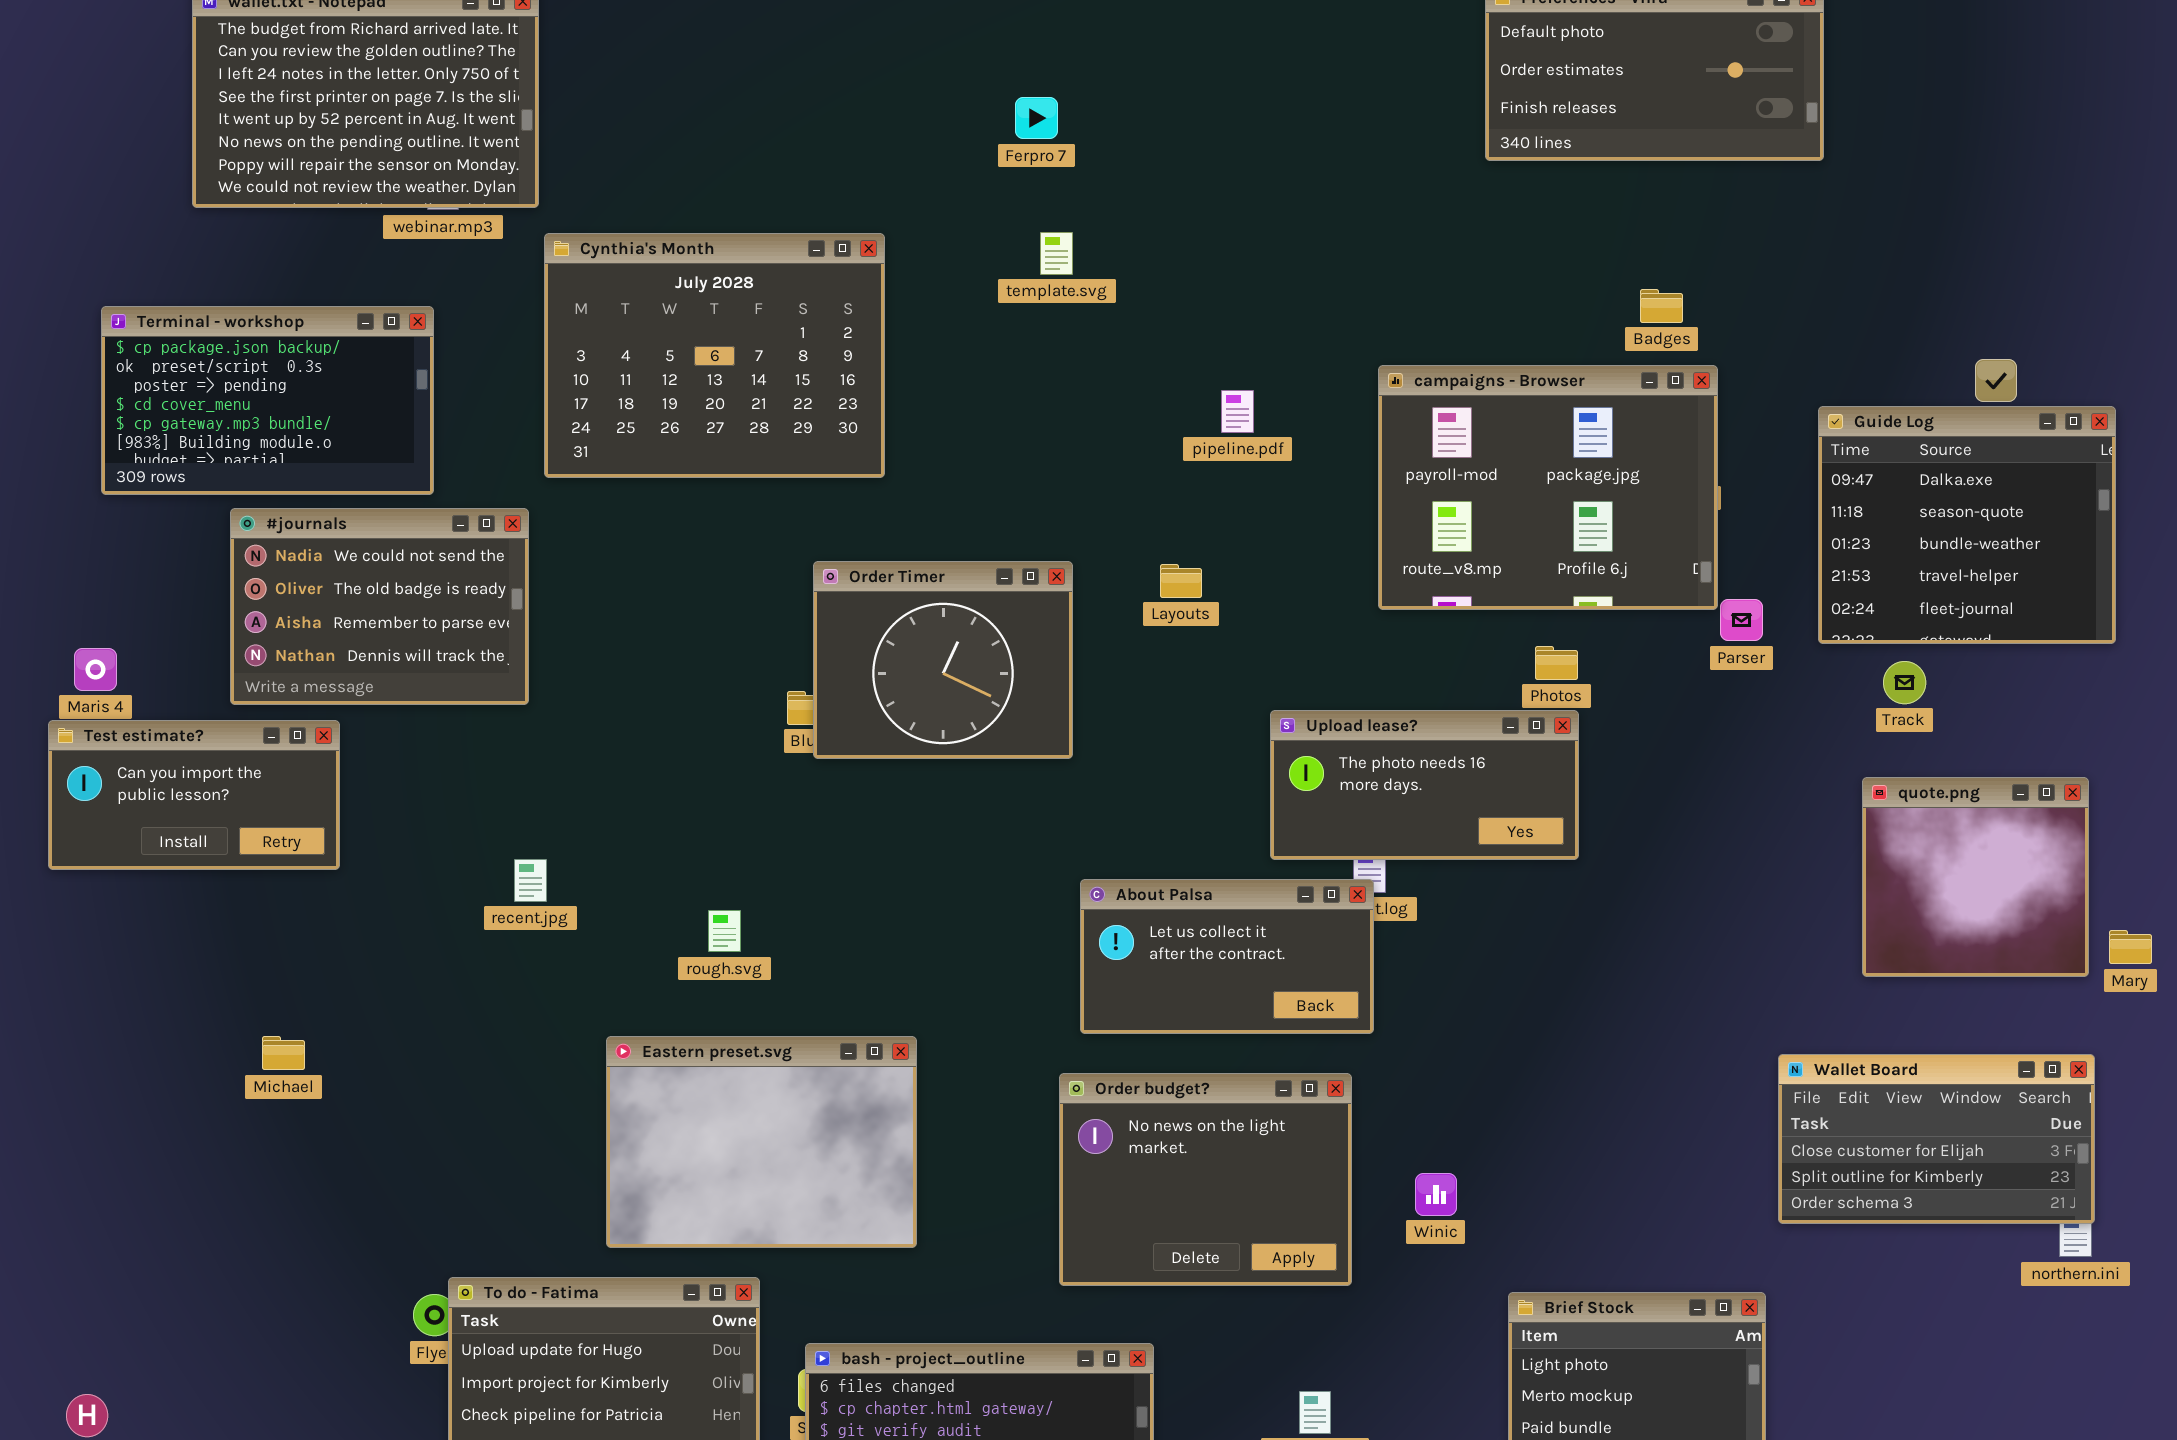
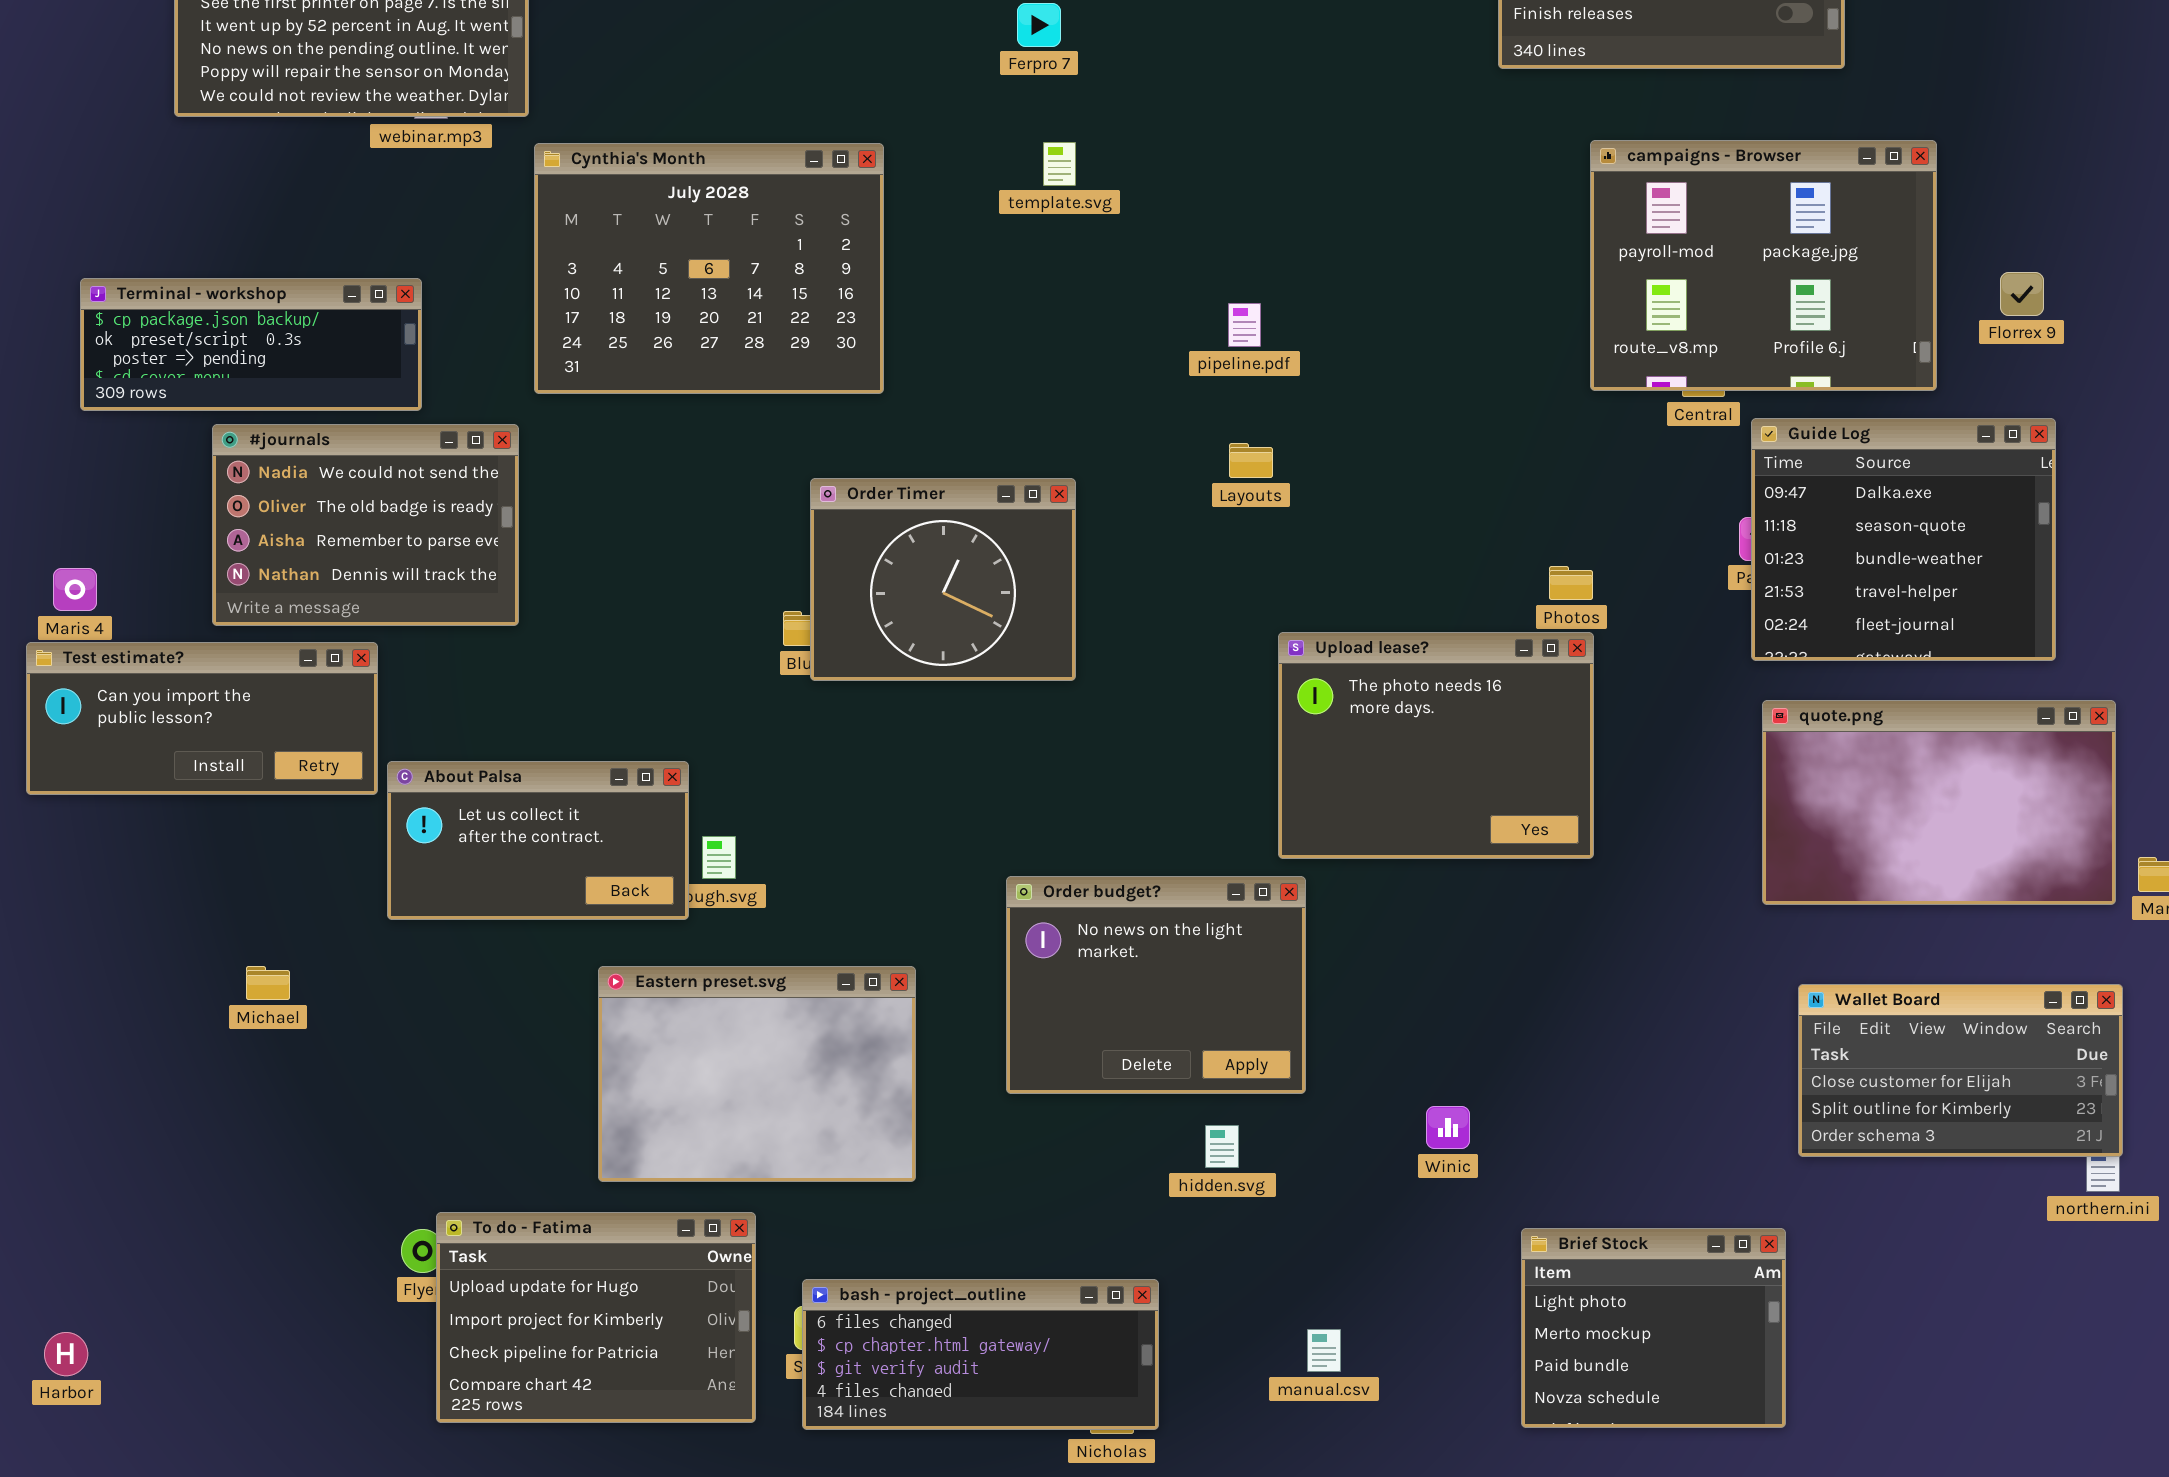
Terminal - workshop: [101,306,434,495] -> [80,278,422,411], resized
campaigns - Browser: [1378,365,1718,610] -> [1590,140,1937,391], moved
Guide Log: [1818,406,2116,644] -> [1751,418,2056,661], moved
Layouts: [1160,564,1202,598] -> [1229,443,1273,478], moved
Upload lease?: [1270,710,1579,860] -> [1278,632,1594,859], resized
Test estimate?: [48,720,340,870] -> [26,642,378,795], resized
quote.png: [1862,777,2089,977] -> [1762,700,2116,905], resized
About Palsa: [1080,879,1374,1034] -> [387,761,689,920], moved
Order budget?: [1059,1073,1352,1286] -> [1006,876,1306,1094], moved

